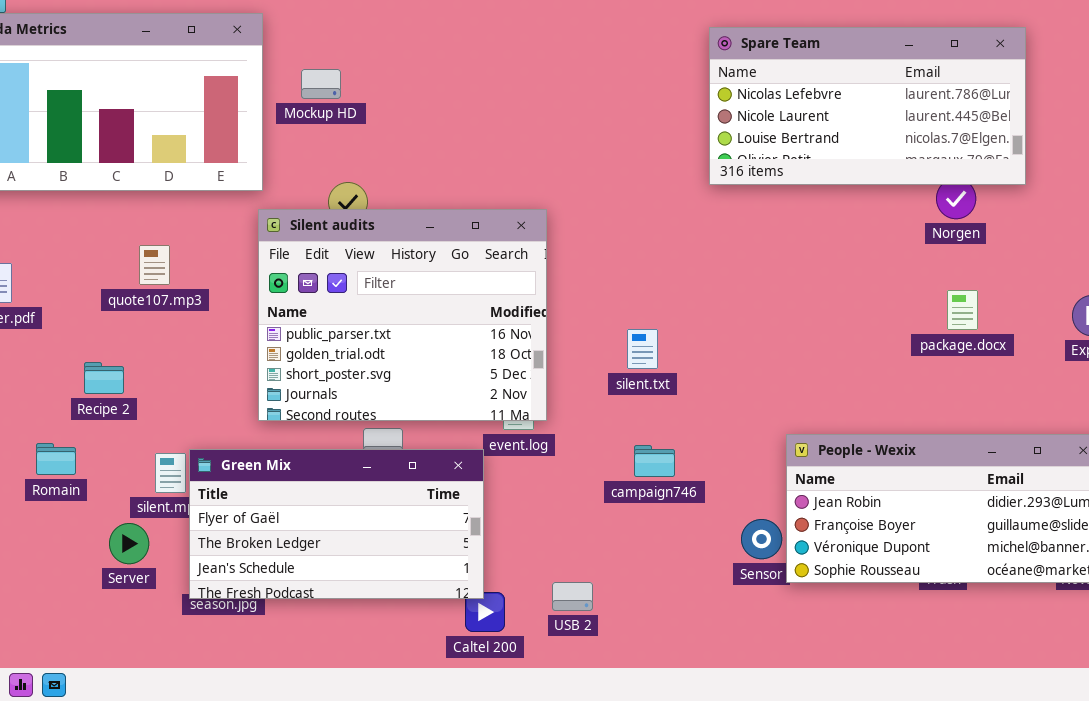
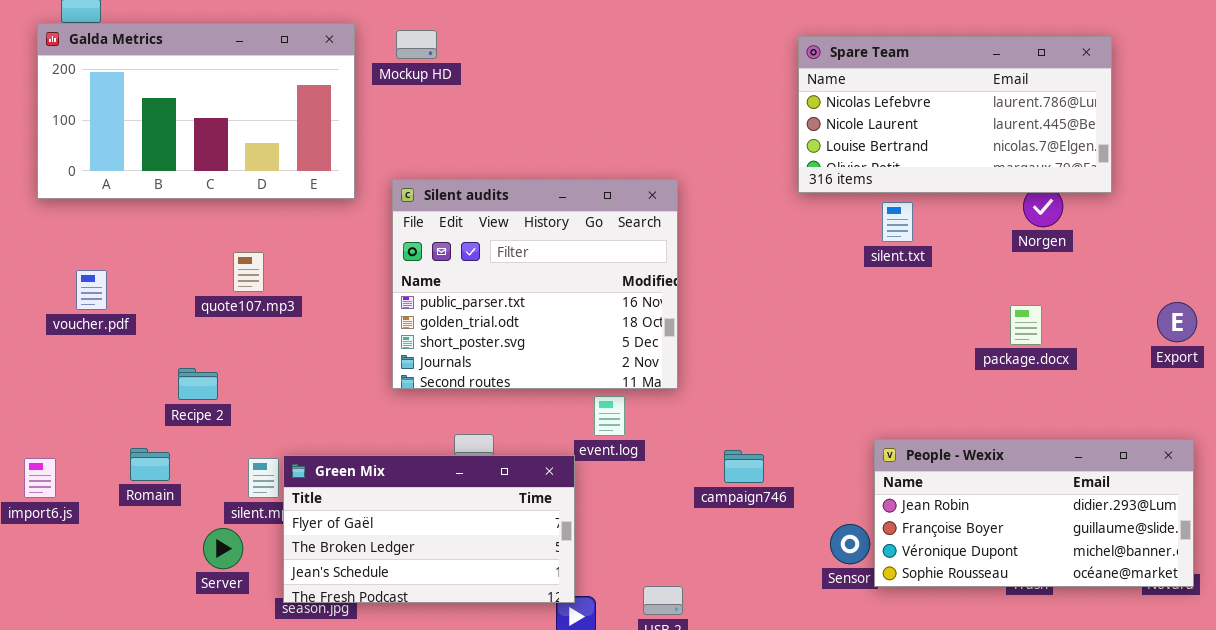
Mockup HD: [301,69,341,99] -> [396,30,437,59], moved
Silent audits: [258,209,547,421] -> [392,179,678,389], moved
package.docx: [947,290,978,330] -> [1010,305,1042,345], moved
silent.txt: [627,329,658,369] -> [882,202,913,242], moved

